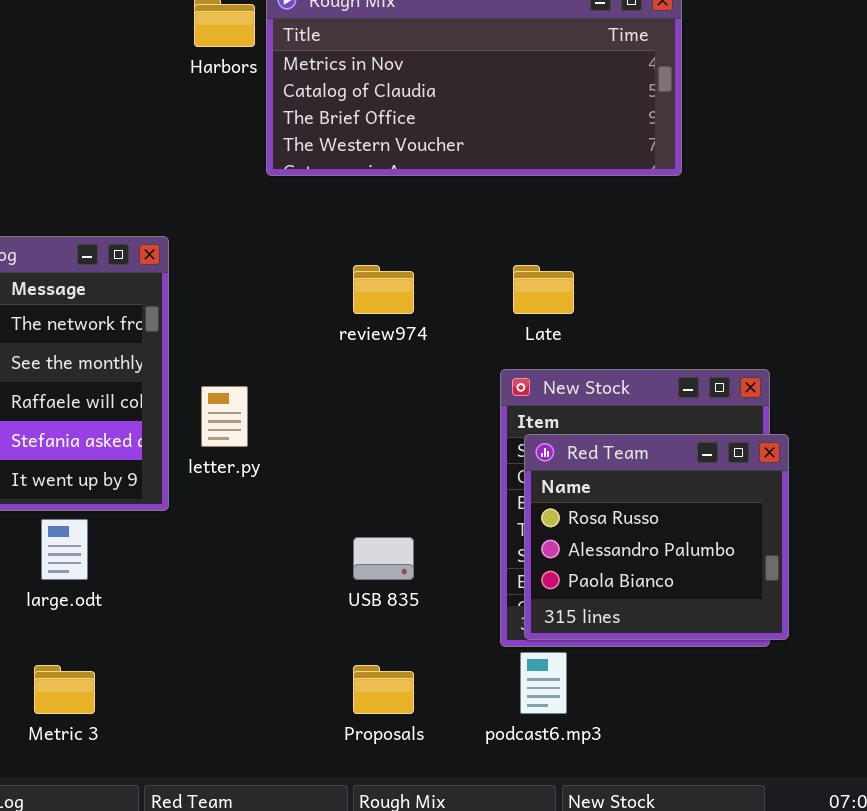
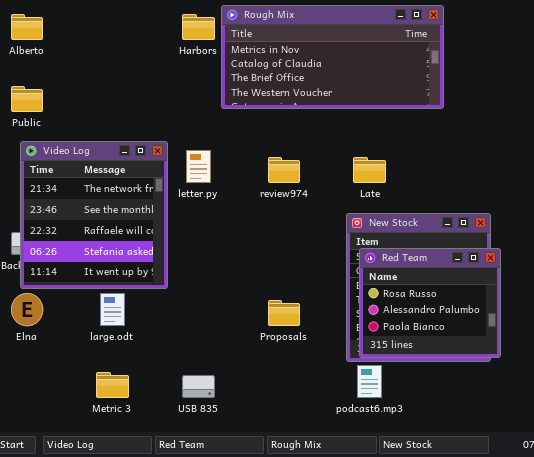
letter.py: [201,386,248,447] -> [186,150,211,183], moved
USB 835: [353,537,414,580] -> [182,375,215,398], moved
Proposals: [353,665,414,714] -> [268,300,300,326], moved

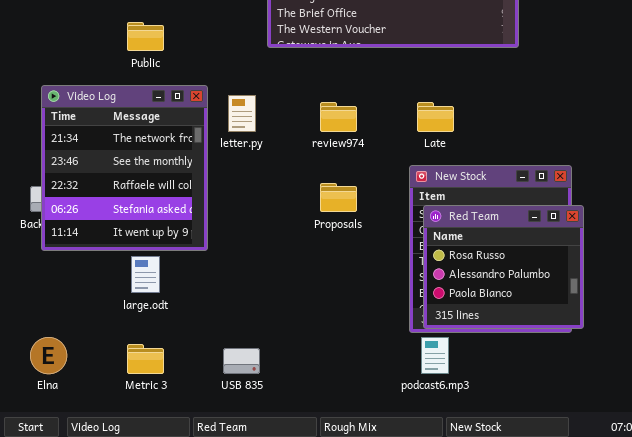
Public: [11,86,43,112] -> [127,22,164,51], moved
Elna: [11,293,43,326] -> [30,337,67,374], moved
Proposals: [268,300,300,326] -> [320,183,357,212], moved

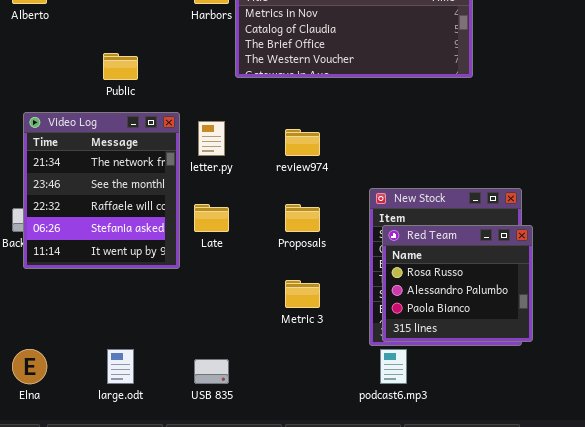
Late: [417,102,454,132] -> [194,204,229,232], moved
large.odt: [131,256,160,293] -> [107,349,134,384], moved
Metric 3: [127,344,164,374] -> [285,280,320,308], moved

